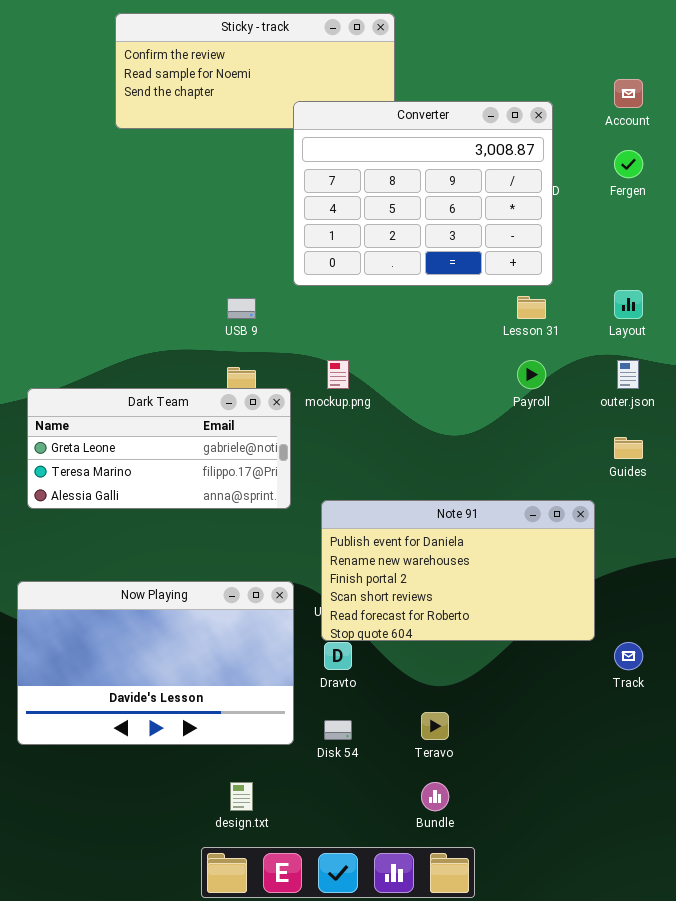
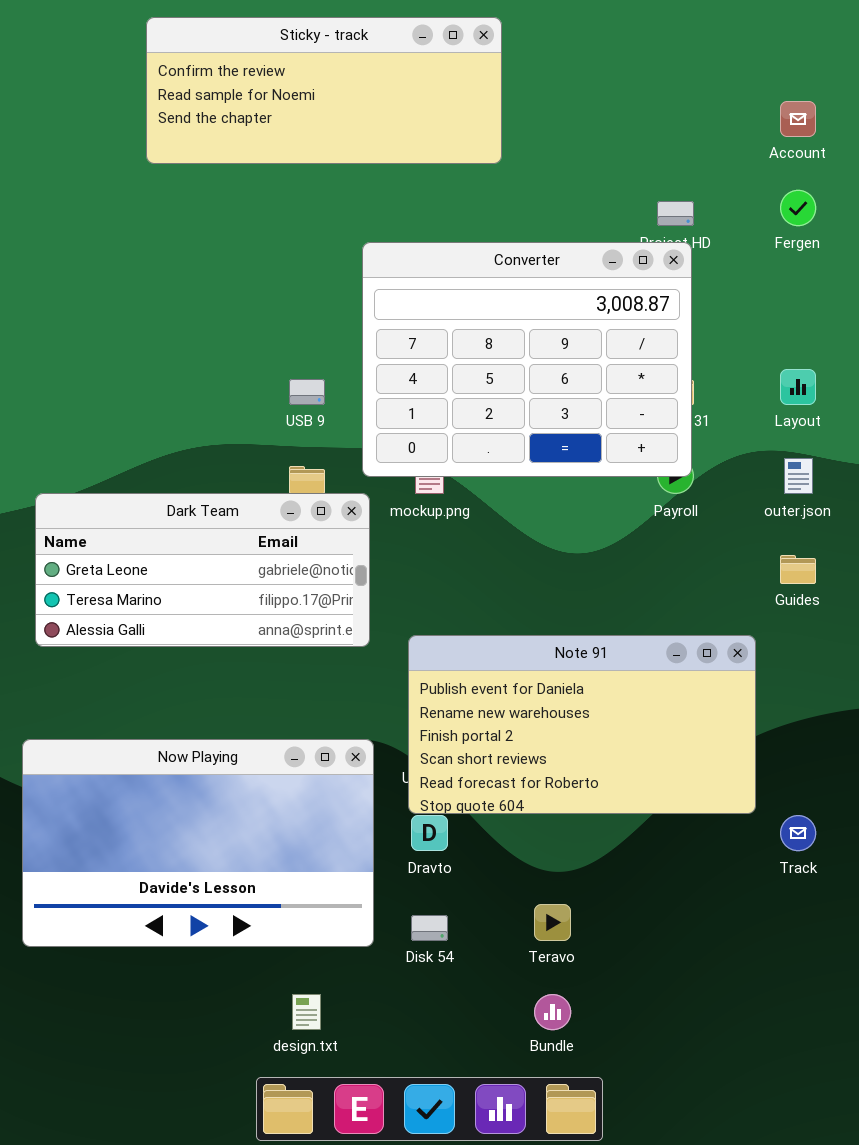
Converter: [293,101,553,286] -> [362,242,692,477], moved

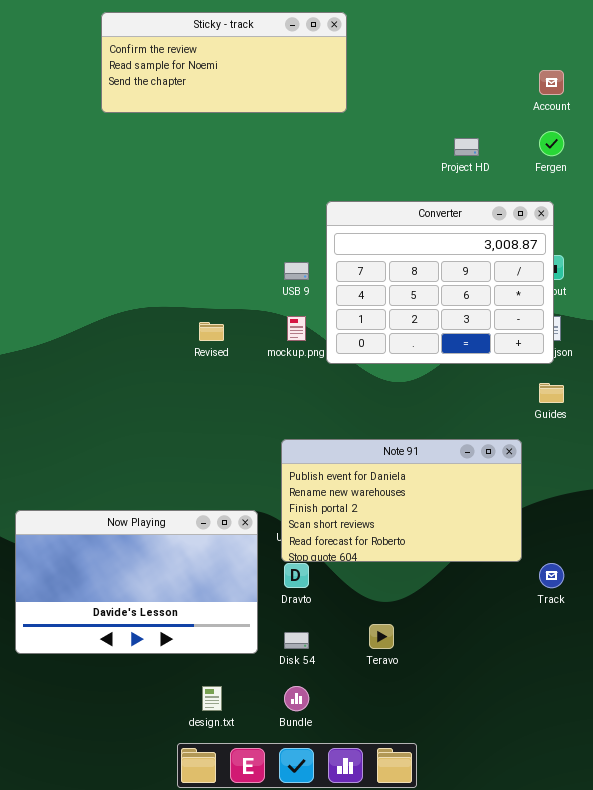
Converter: [362,242,692,477] -> [326,201,554,364], moved
USB 9: [289,379,325,405] -> [284,262,309,280], moved
Dark Team: [35,493,370,647] -> none, closed
Bundle: [534,994,571,1030] -> [284,686,309,711], moved

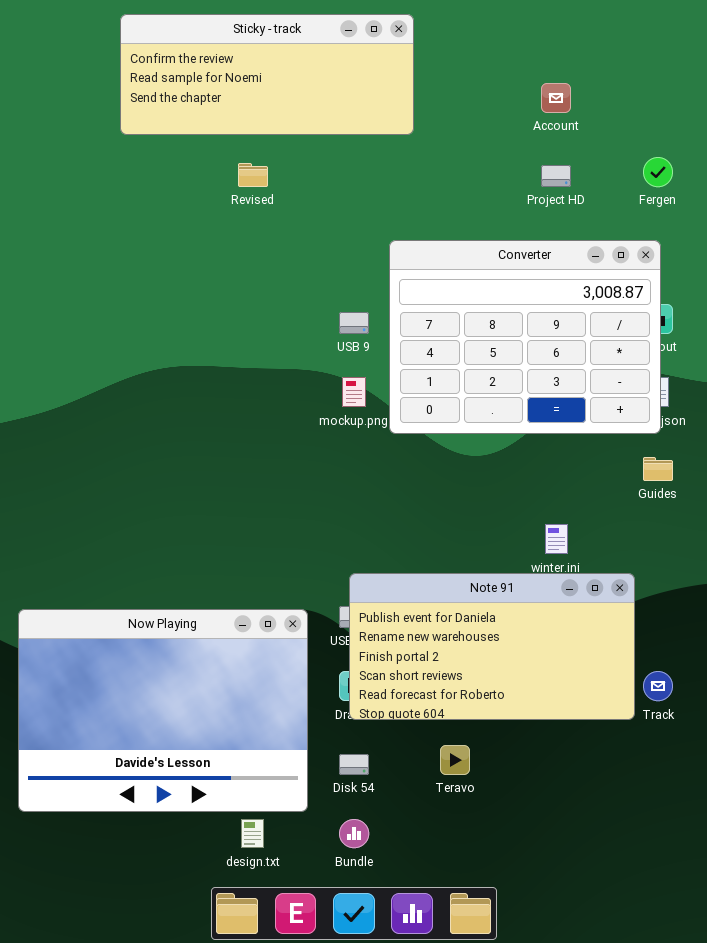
Account: [539,70,564,95] -> [541,83,571,113], moved
Revised: [199,322,224,341] -> [238,163,268,187], moved
Note 91: [281,439,522,562] -> [349,573,635,720], moved
Now Playing: [15,510,258,654] -> [18,609,308,812], resized

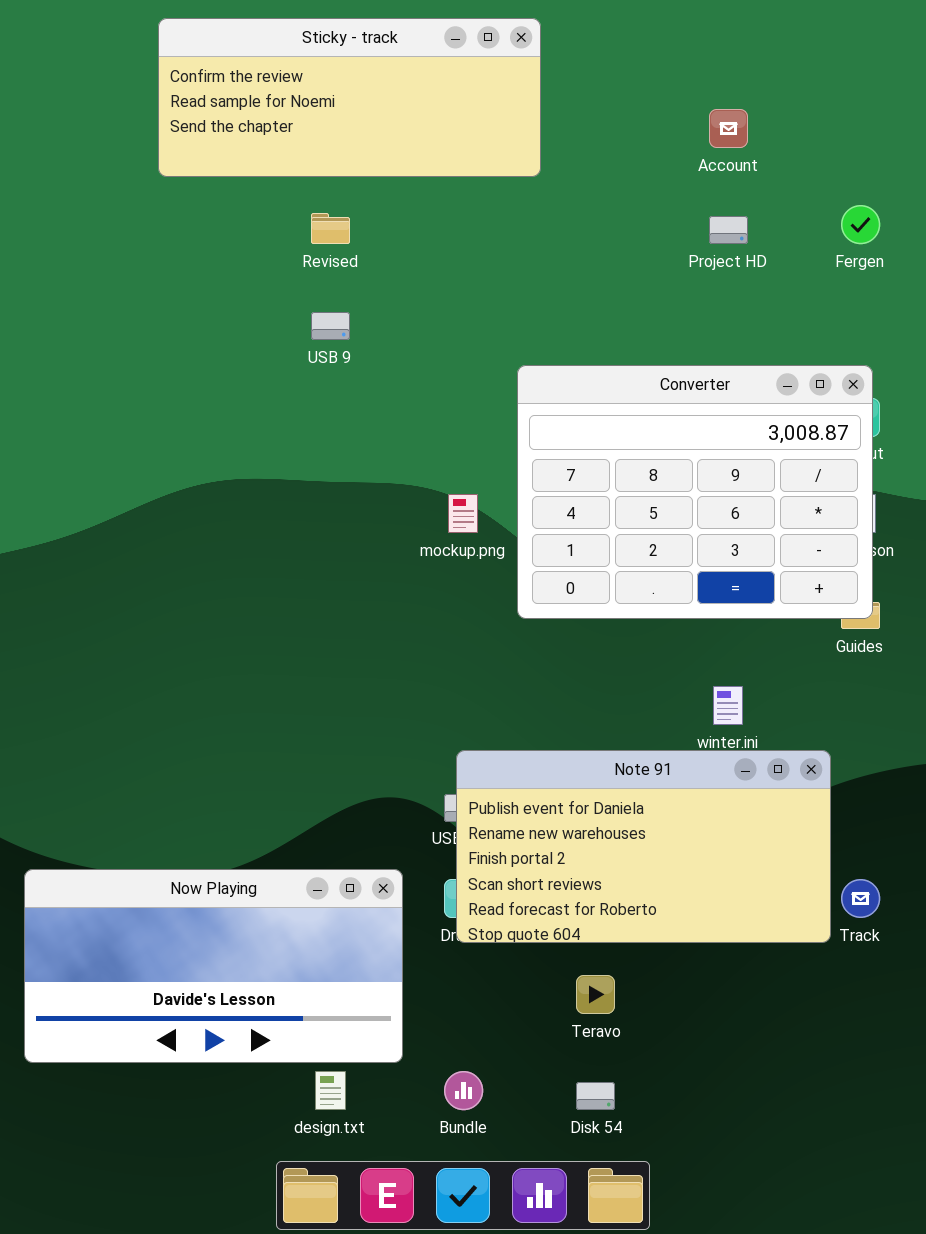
Converter: [389,240,661,434] -> [517,365,873,619], moved
USB 9: [339,312,369,334] -> [311,312,350,340], moved
Now Playing: [18,609,308,812] -> [24,869,403,1063], resized
Disk 54: [339,754,369,775] -> [576,1082,615,1110], moved

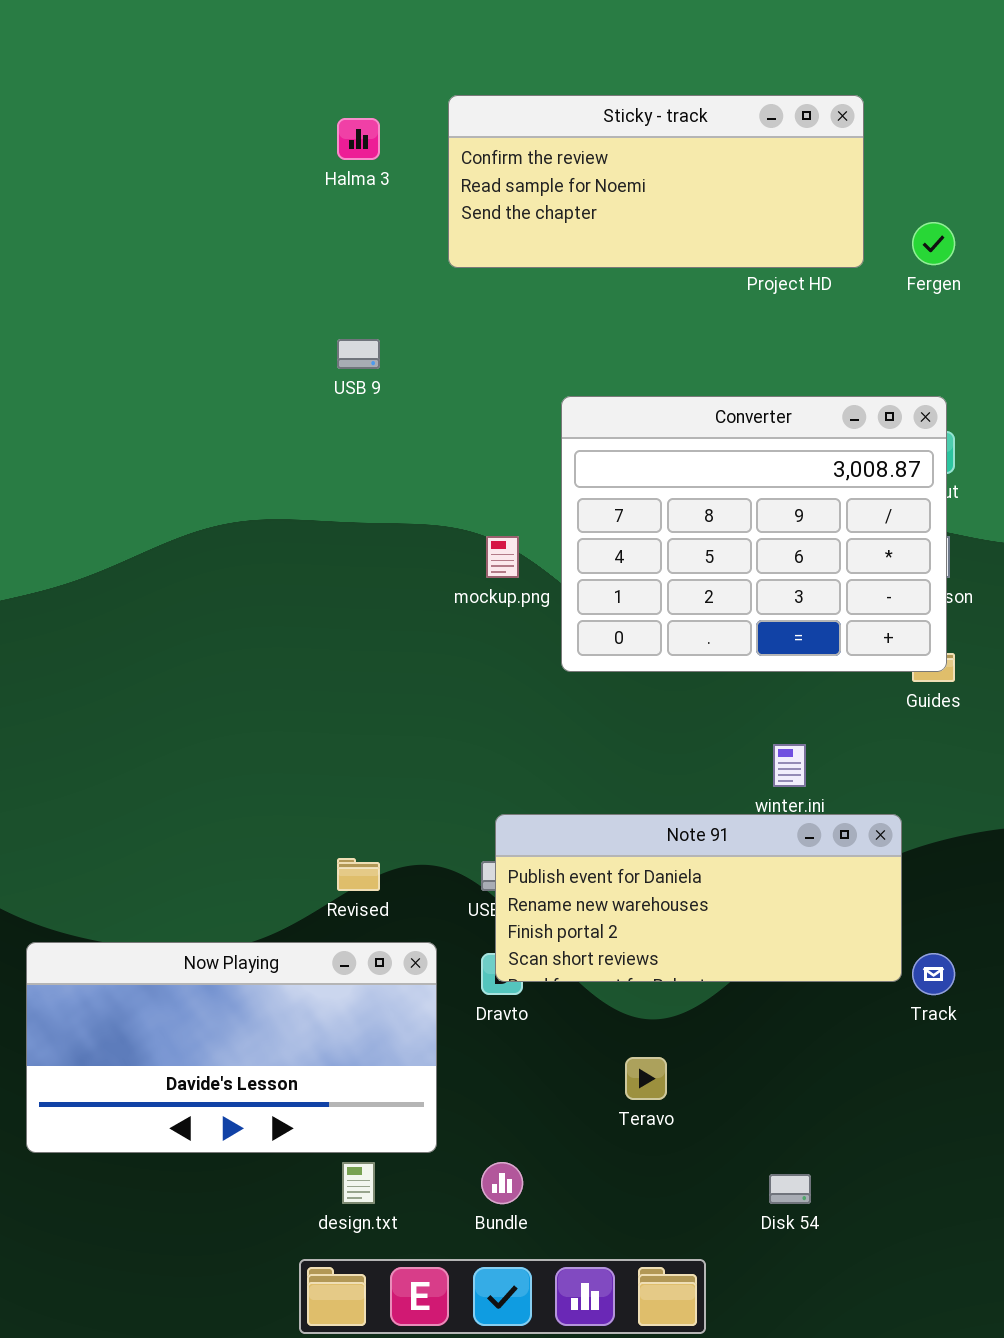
Sticky - track: [158,18,541,177] -> [448,95,864,268], moved
Revised: [311,213,350,244] -> [337,858,380,891], moved
Note 91: [456,750,831,943] -> [495,814,902,982], resized
Disk 54: [576,1082,615,1110] -> [769,1174,811,1204], moved

